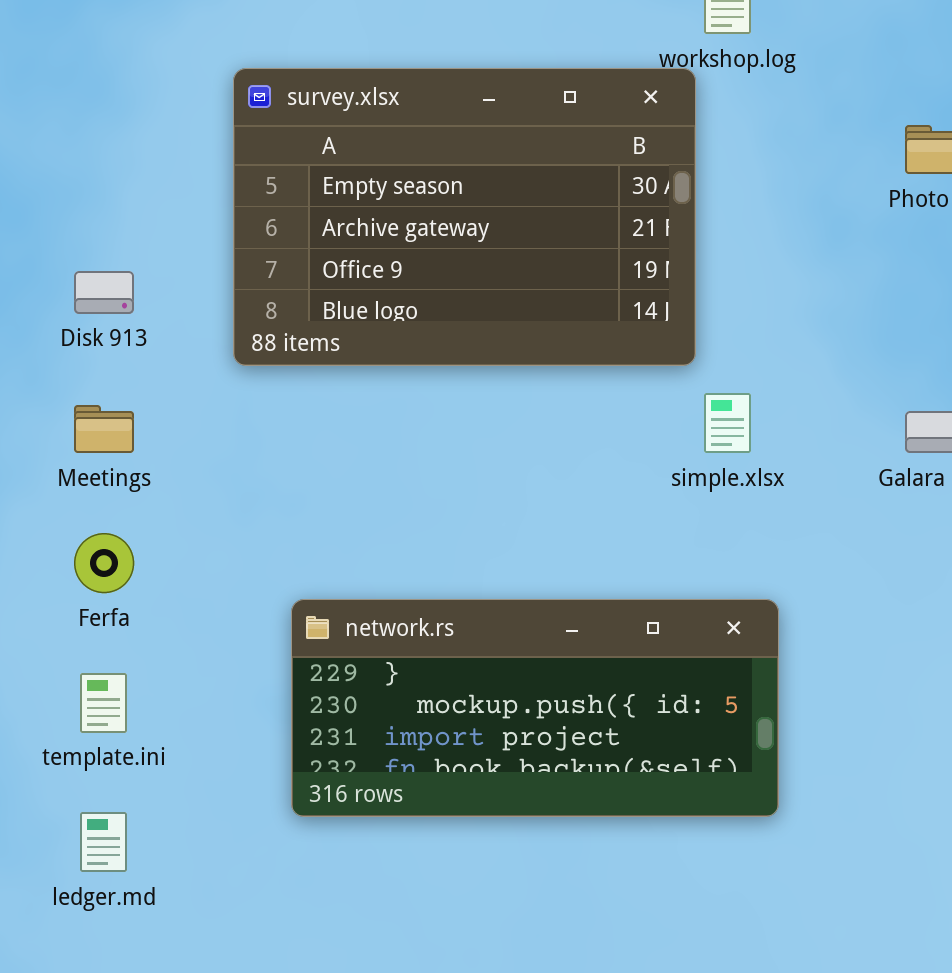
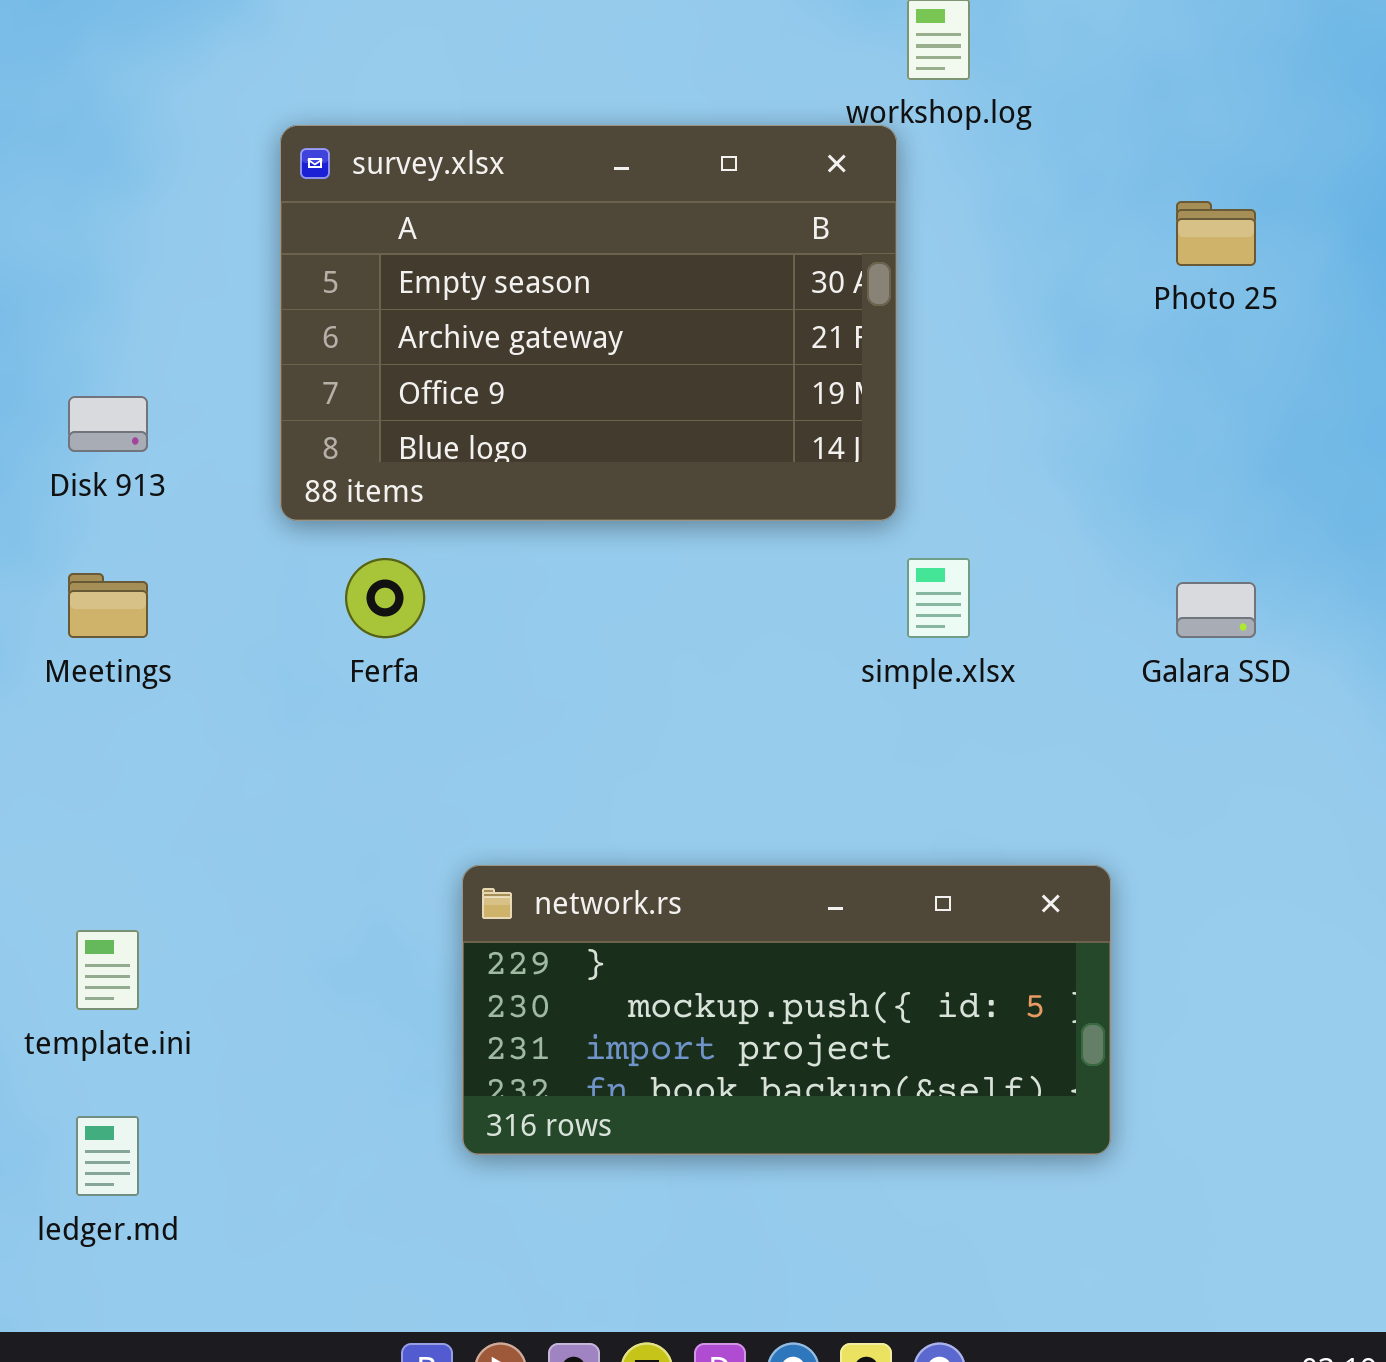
Ferfa: [74,533,134,593] -> [345,558,425,638], moved
network.rs: [291,599,779,817] -> [462,865,1111,1155], moved

